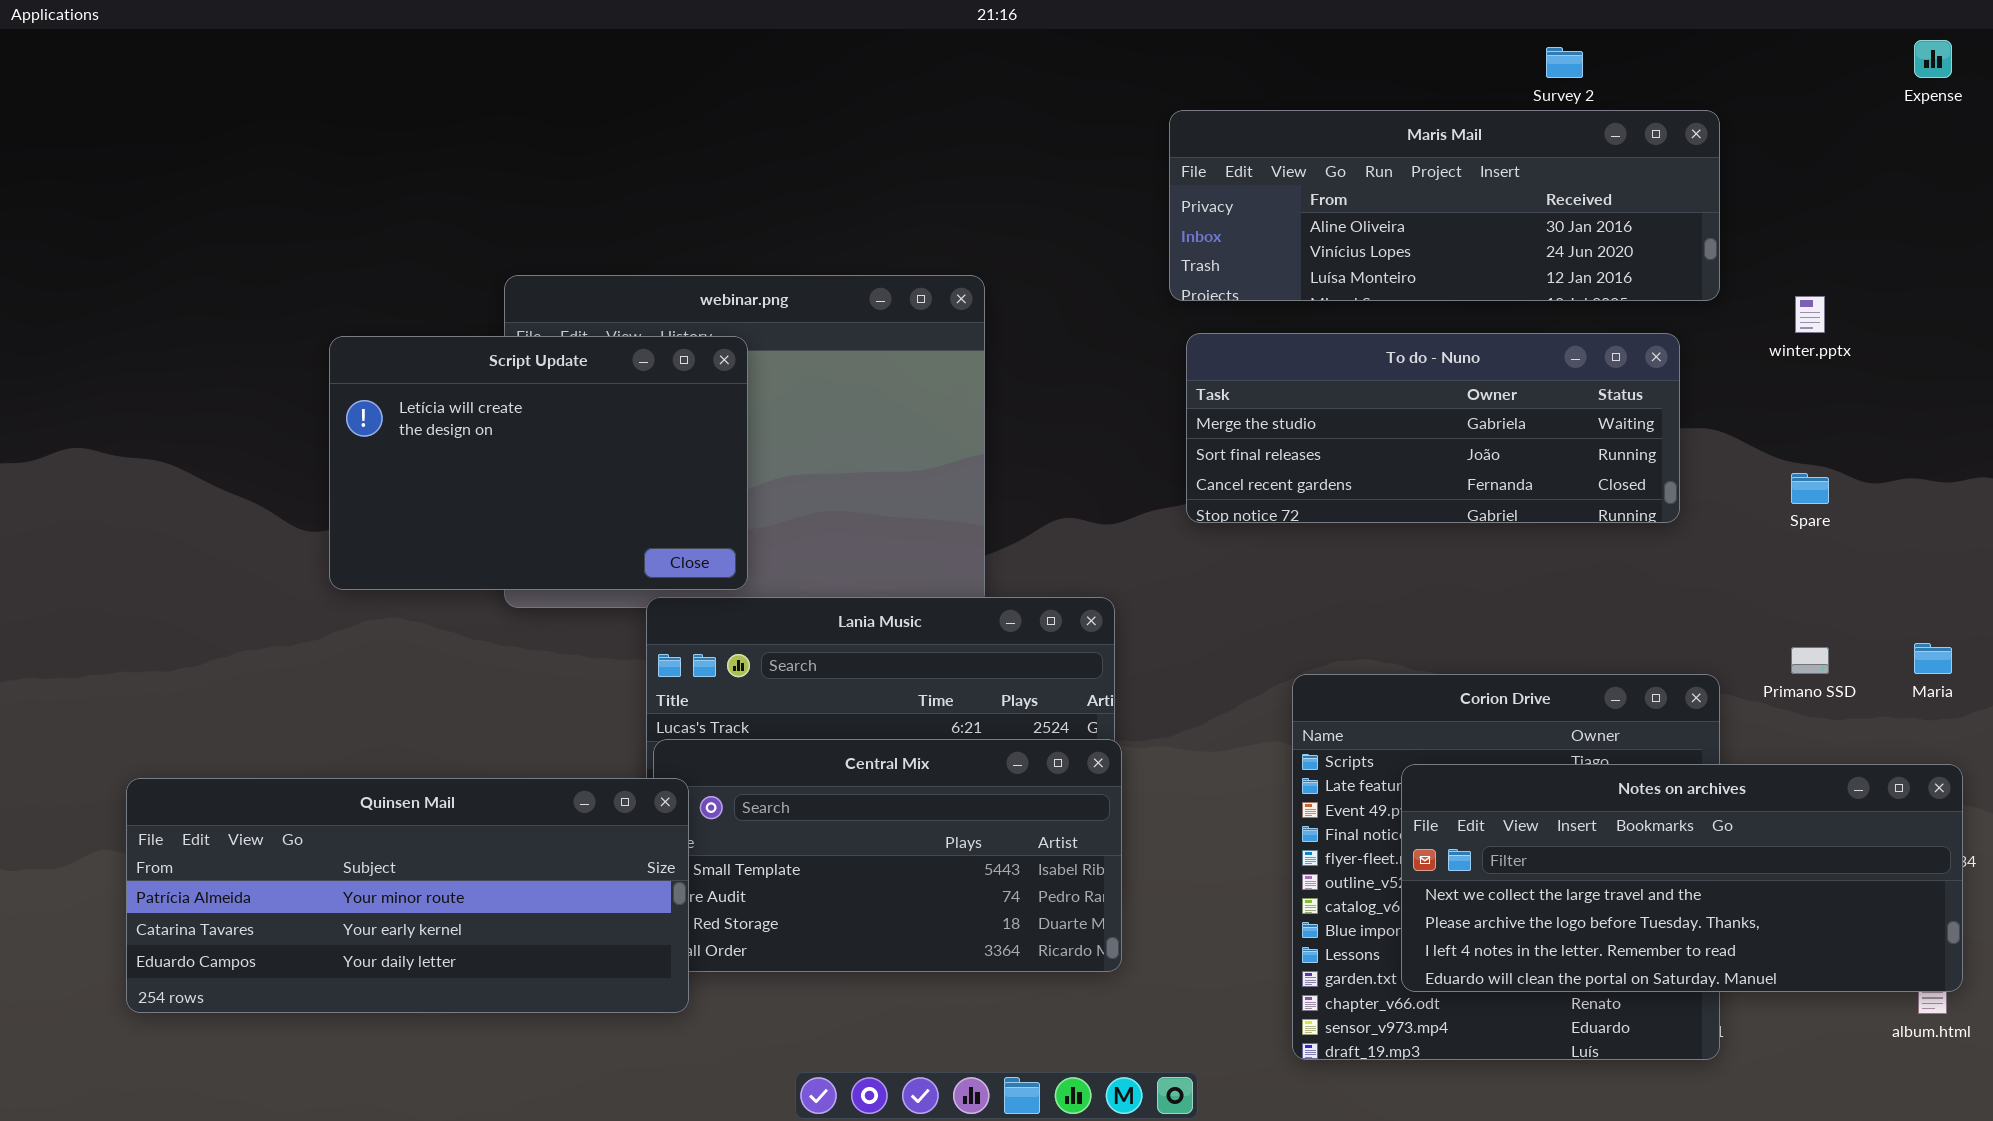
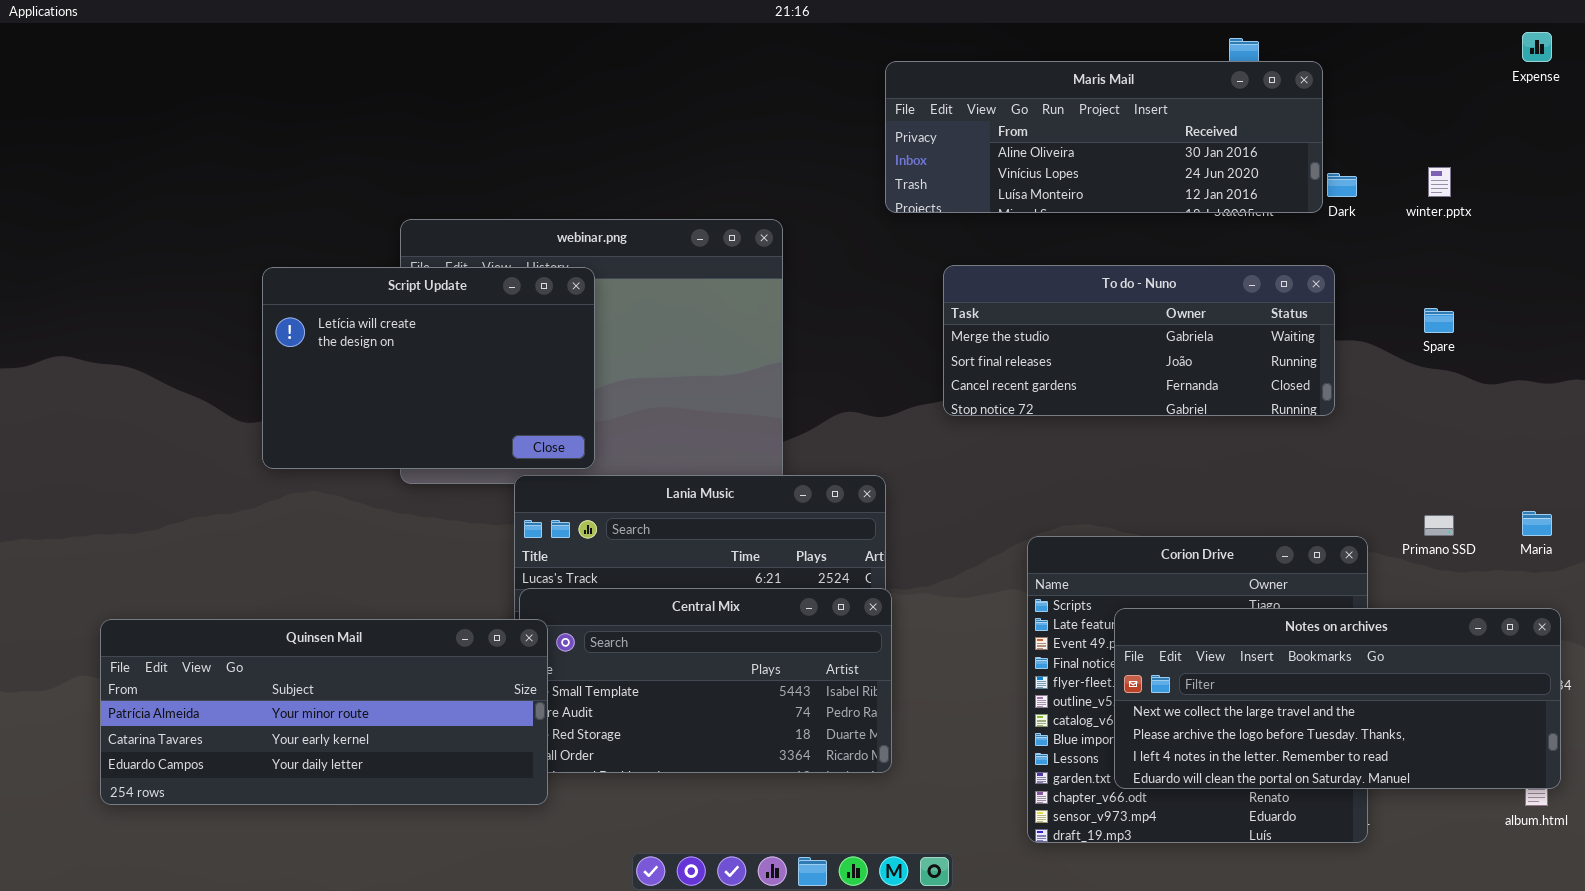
Maris Mail: [1169,110,1720,301] -> [885,61,1323,213], moved
winter.pptx: [1795,296,1825,333] -> [1428,167,1451,197], moved
Spare: [1791,473,1829,504] -> [1424,308,1454,333], moved

